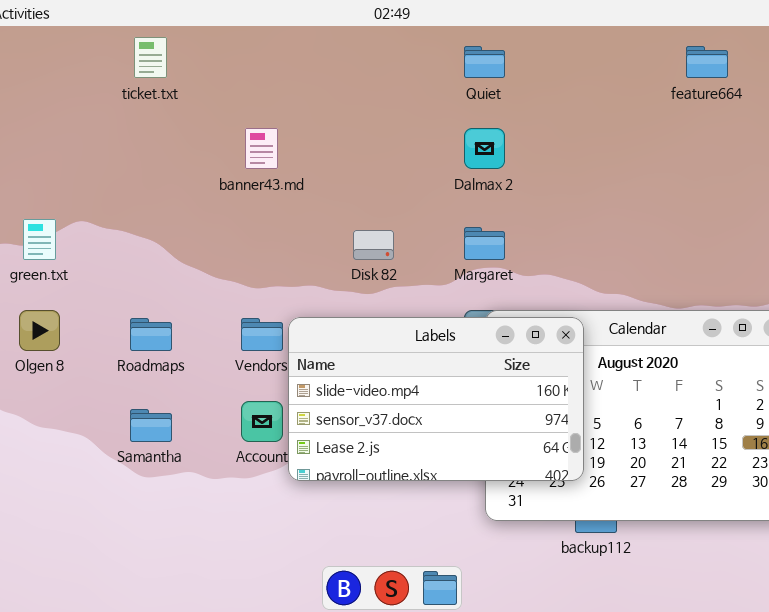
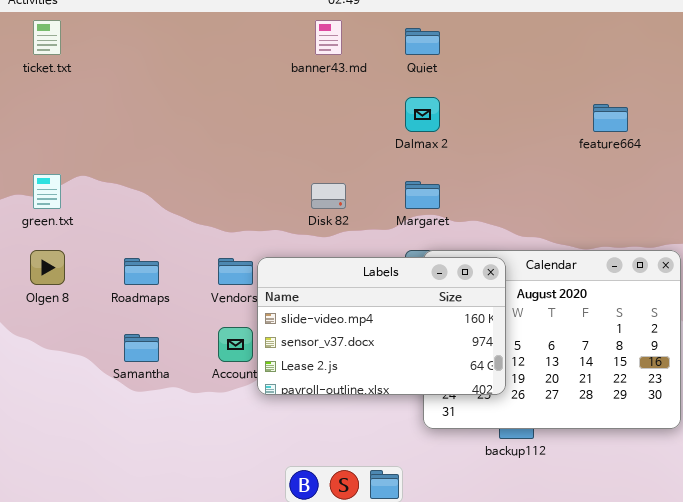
ticket.txt: [134,37,167,78] -> [33,20,61,55], moved
feature664: [686,46,728,78] -> [593,104,628,132], moved
banner43.md: [245,128,278,169] -> [315,20,342,55], moved

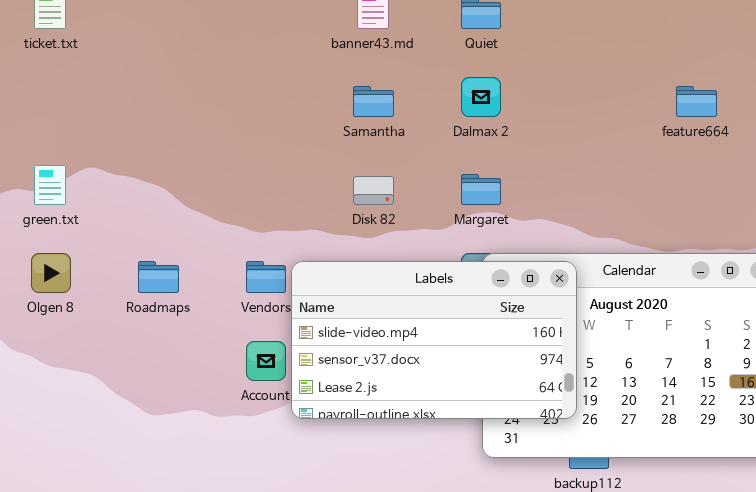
Samantha: [124,334,159,362] -> [353,86,394,117], moved

